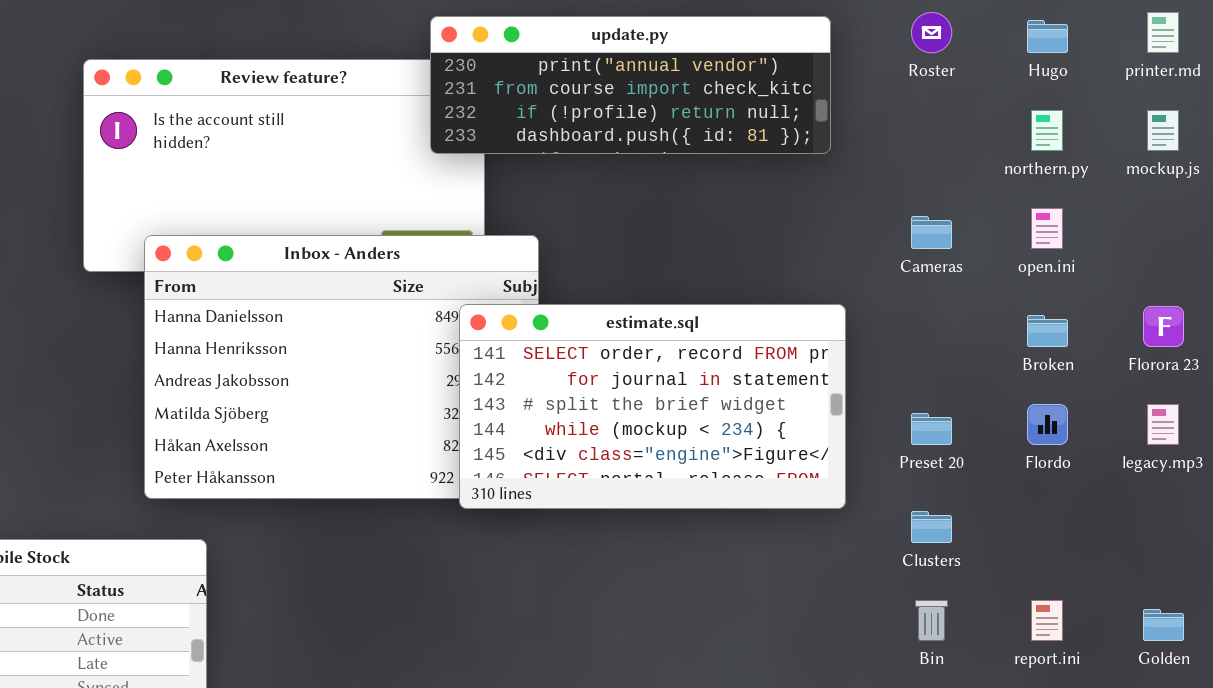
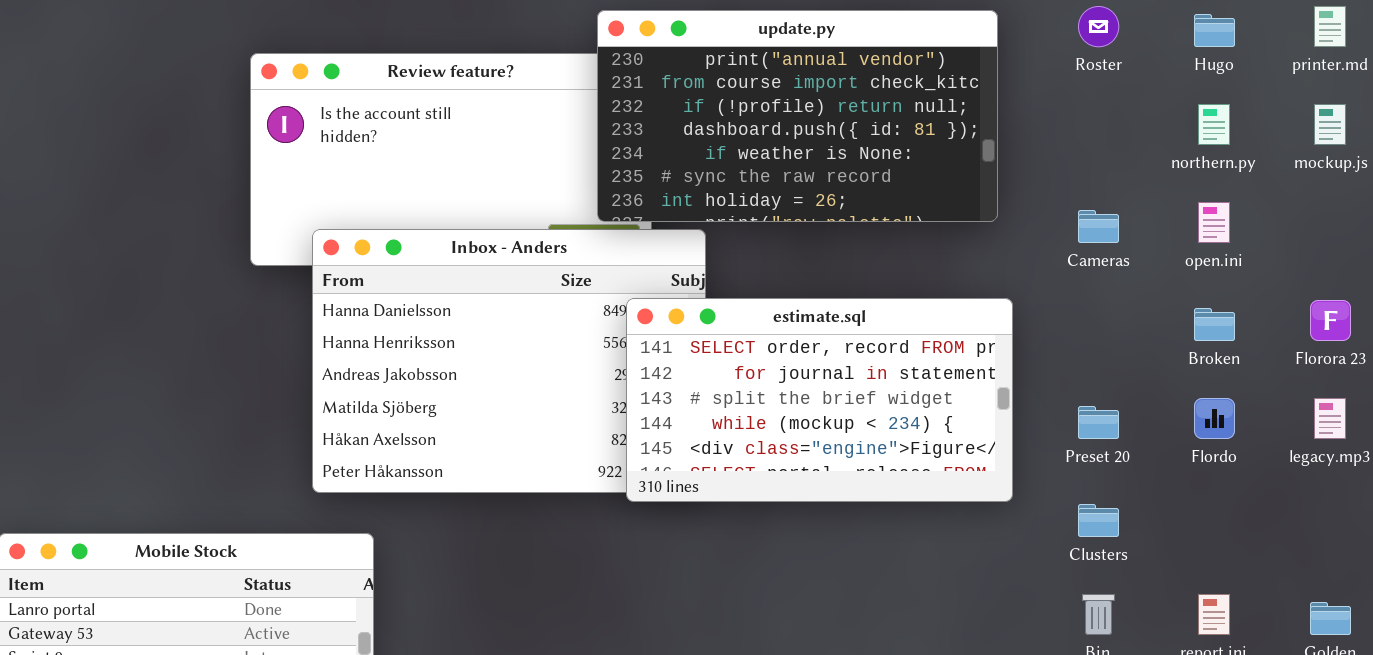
update.py: [430,16,831,154] -> [597,10,998,222], resized

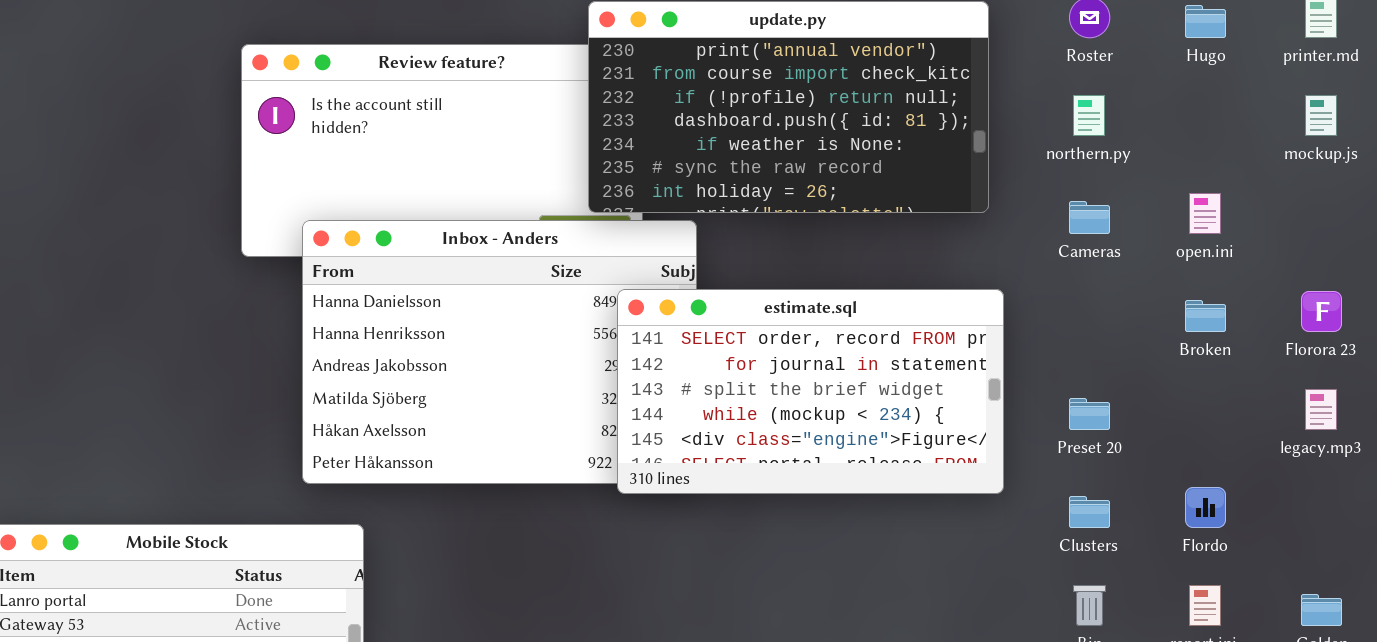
northern.py: [1198,104,1230,145] -> [1073,95,1105,136], moved
Flordo: [1194,398,1235,439] -> [1185,487,1226,528], moved

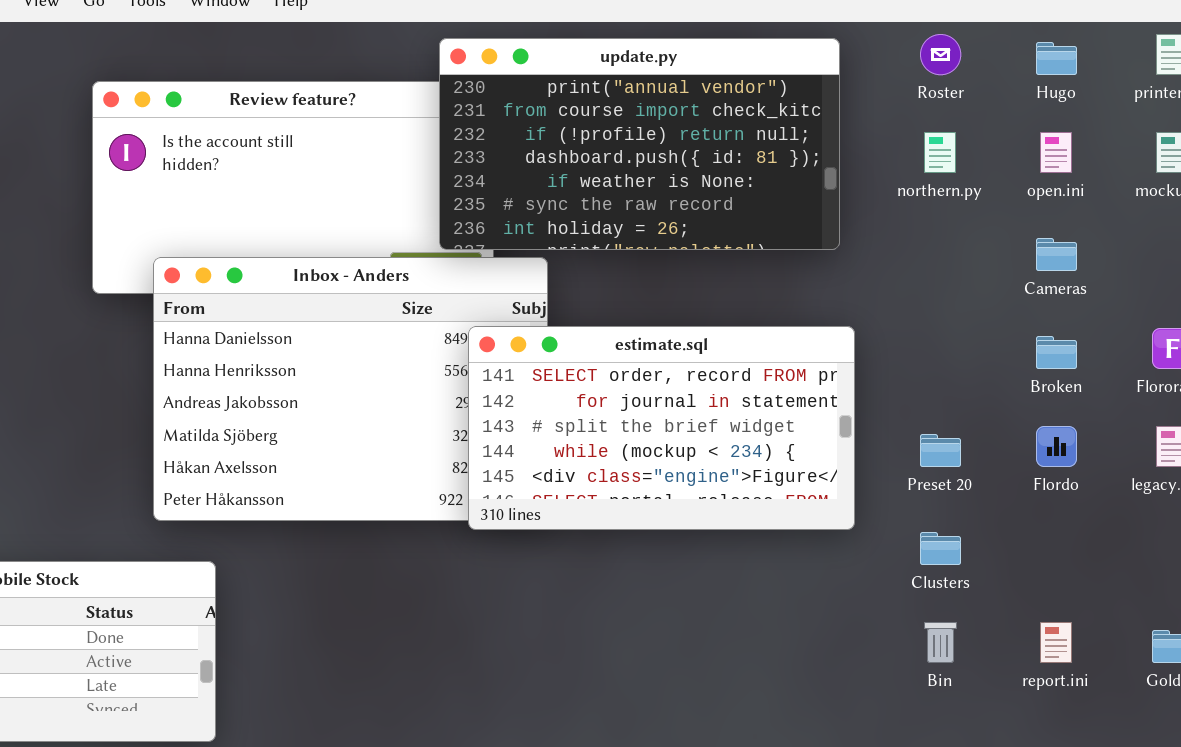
open.ini: [1189,193,1221,234] -> [1040,132,1072,173], moved
Cameras: [1069,201,1110,234] -> [1036,238,1077,271], moved
Flordo: [1185,487,1226,528] -> [1036,426,1077,467], moved

